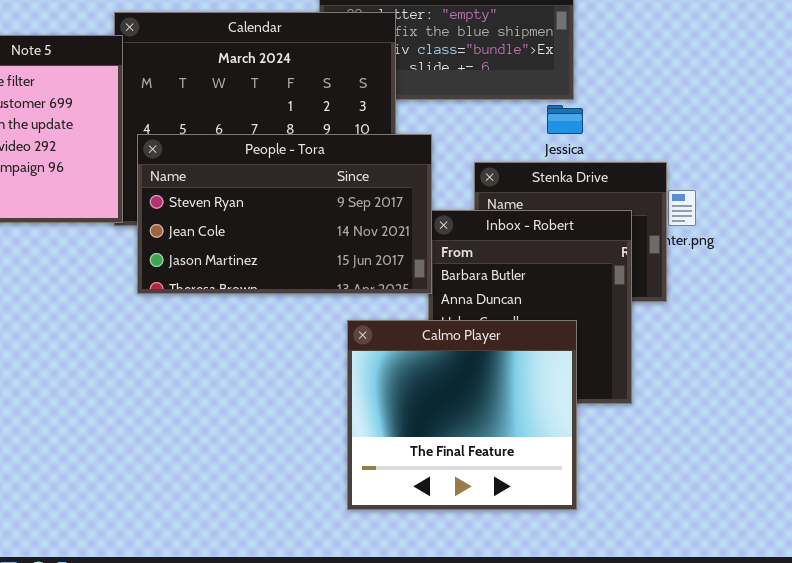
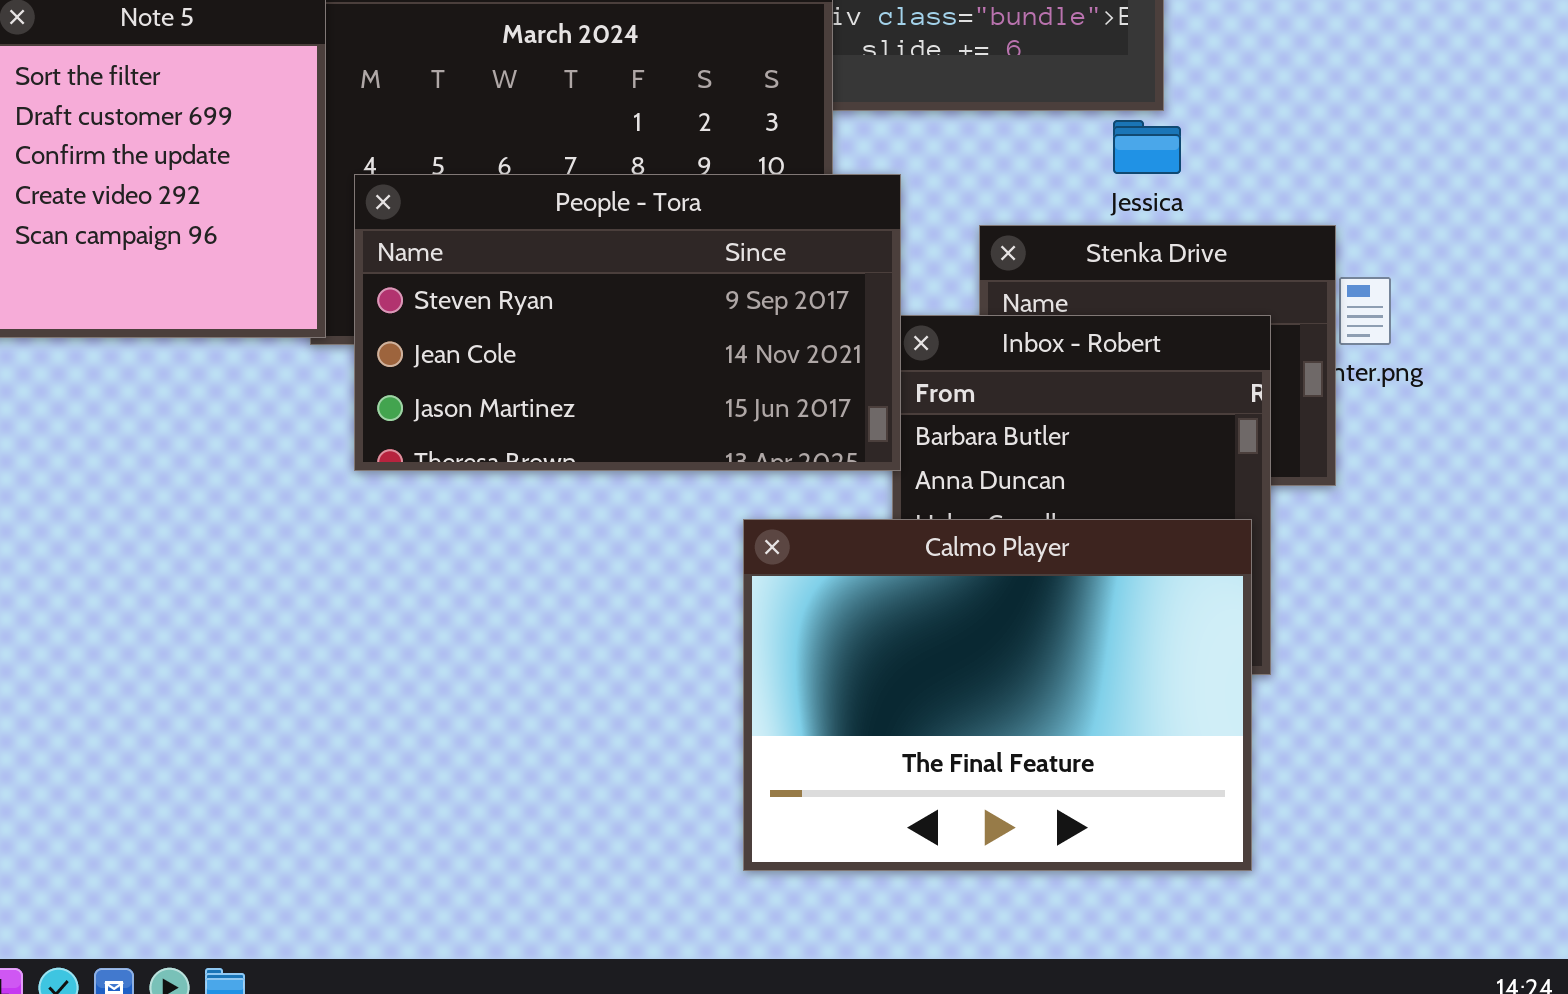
Calmo Player: [347,320,577,510] -> [743,519,1252,871], resized

